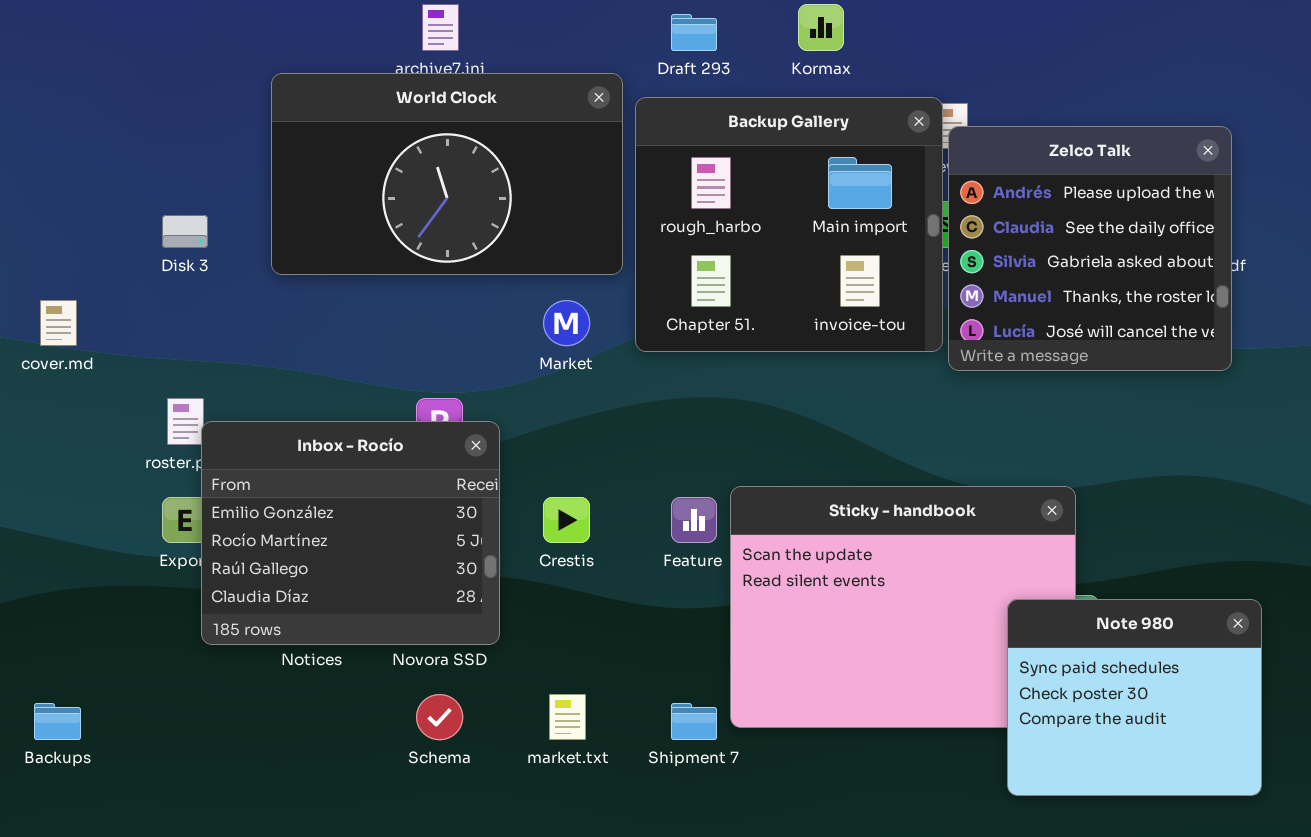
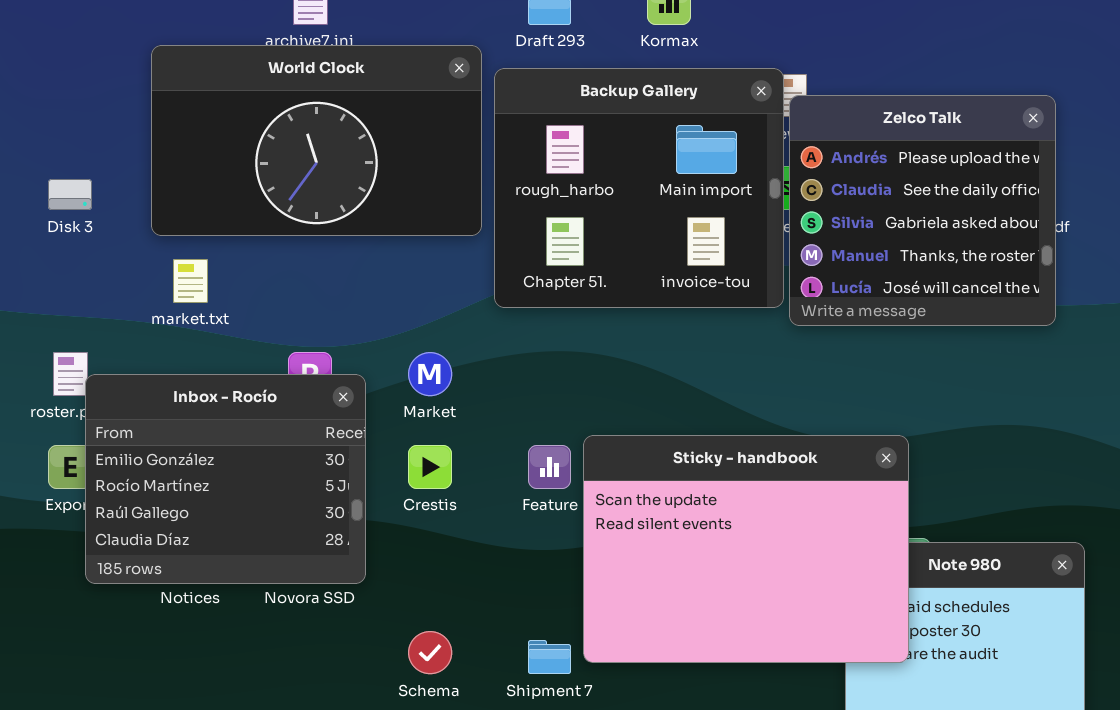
Market: [543,300,590,346] -> [408,352,452,396], moved
Sticky - handbook: [730,486,1076,728] -> [583,435,909,663], raised
Schema: [416,694,463,740] -> [408,631,452,674], moved
market.txt: [549,694,586,740] -> [173,259,208,303], moved

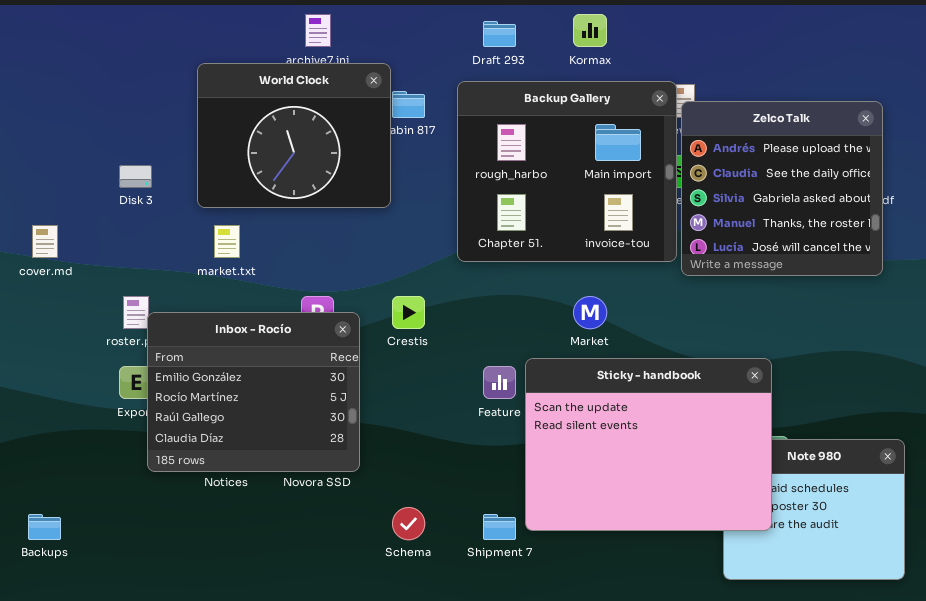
World Clock: [151,45,482,236] -> [197,63,391,208], resized
Market: [408,352,452,396] -> [573,296,607,329], moved
Crestis: [408,445,452,489] -> [392,296,425,329], moved

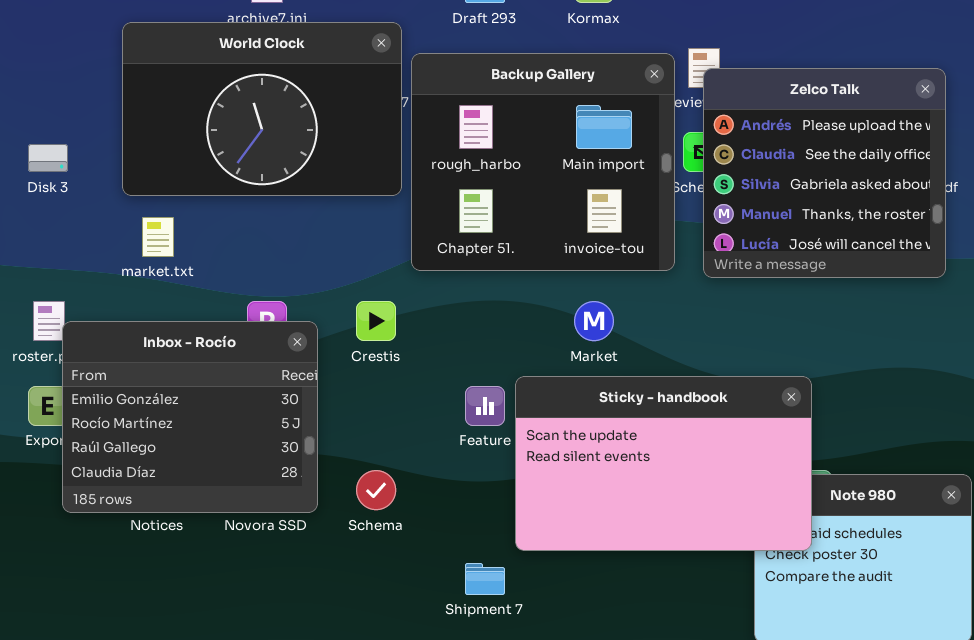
World Clock: [197,63,391,208] -> [122,22,402,196], resized
Backup Gallery: [457,81,677,262] -> [411,53,675,271], moved
Sticky - handbook: [525,358,772,531] -> [515,376,812,551], resized
Schema: [392,507,425,540] -> [356,470,396,510], moved

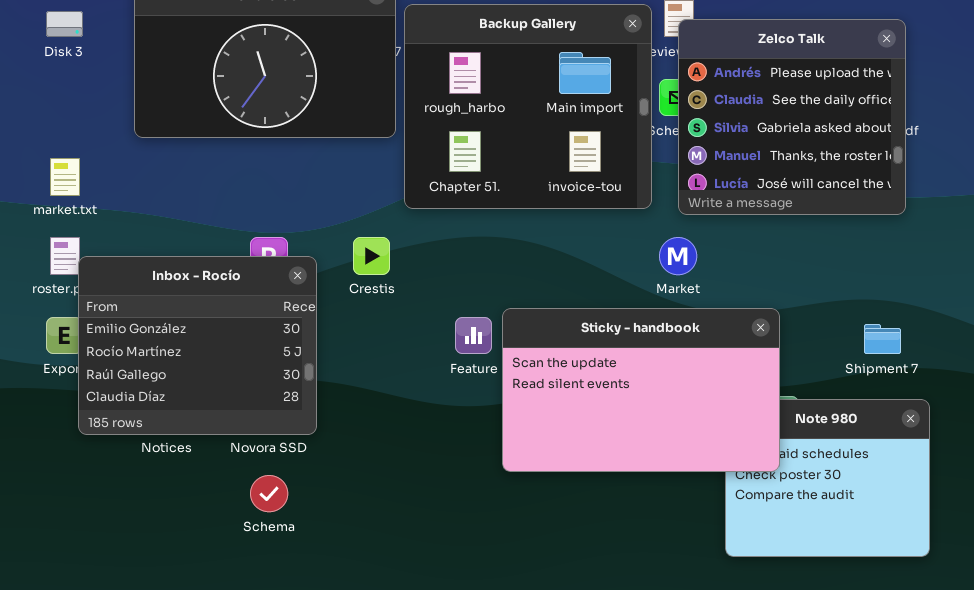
Disk 3: [28,144,68,172] -> [46,11,83,37], moved
market.txt: [142,217,174,257] -> [50,158,80,196], moved
Market: [574,301,614,341] -> [659,237,697,275], moved
Schema: [356,470,396,510] -> [250,475,288,512], moved
Shipment 7: [465,563,505,595] -> [864,324,901,354], moved

